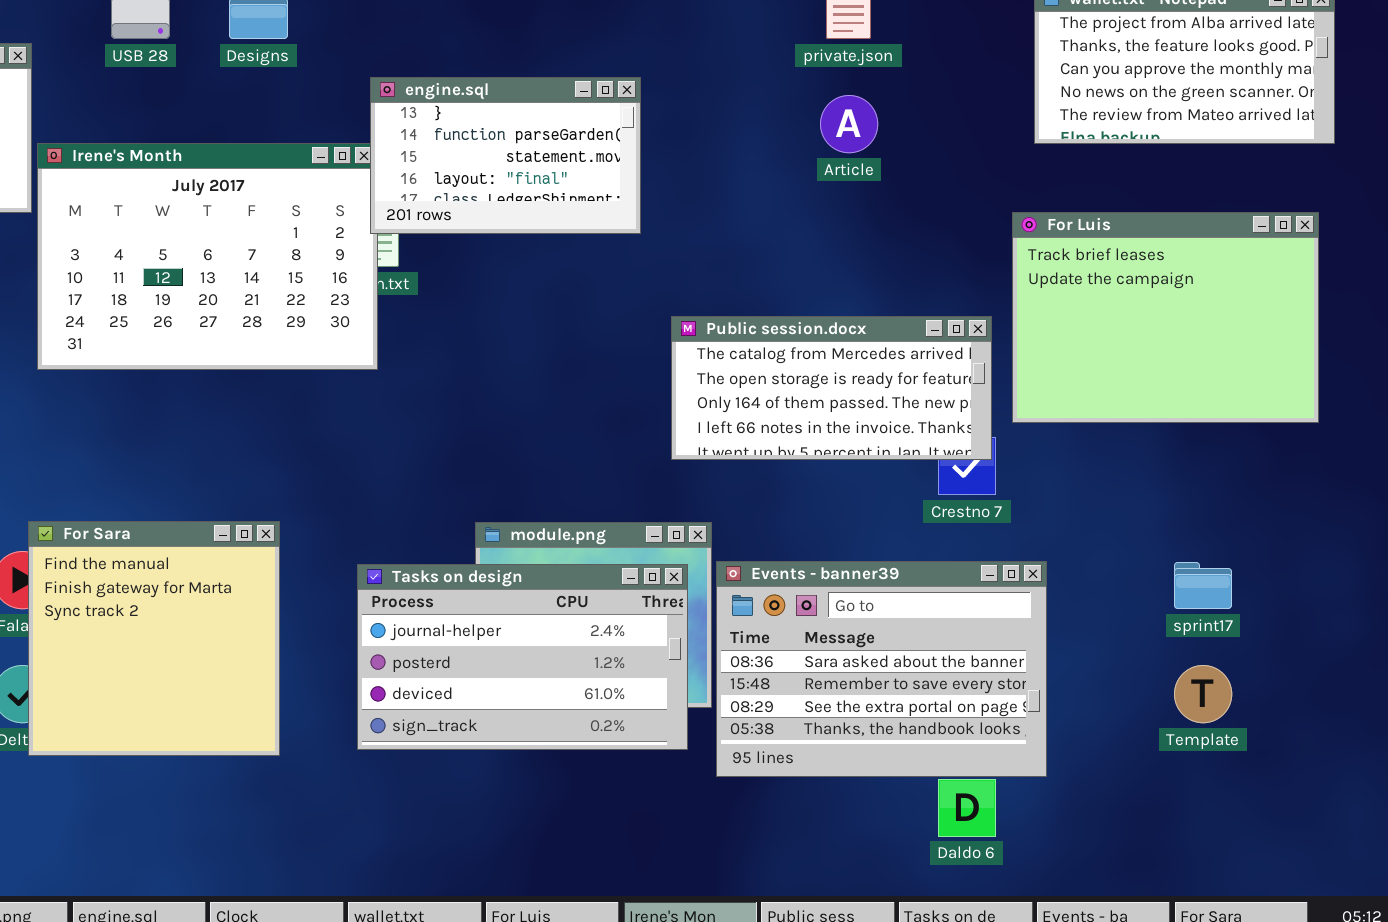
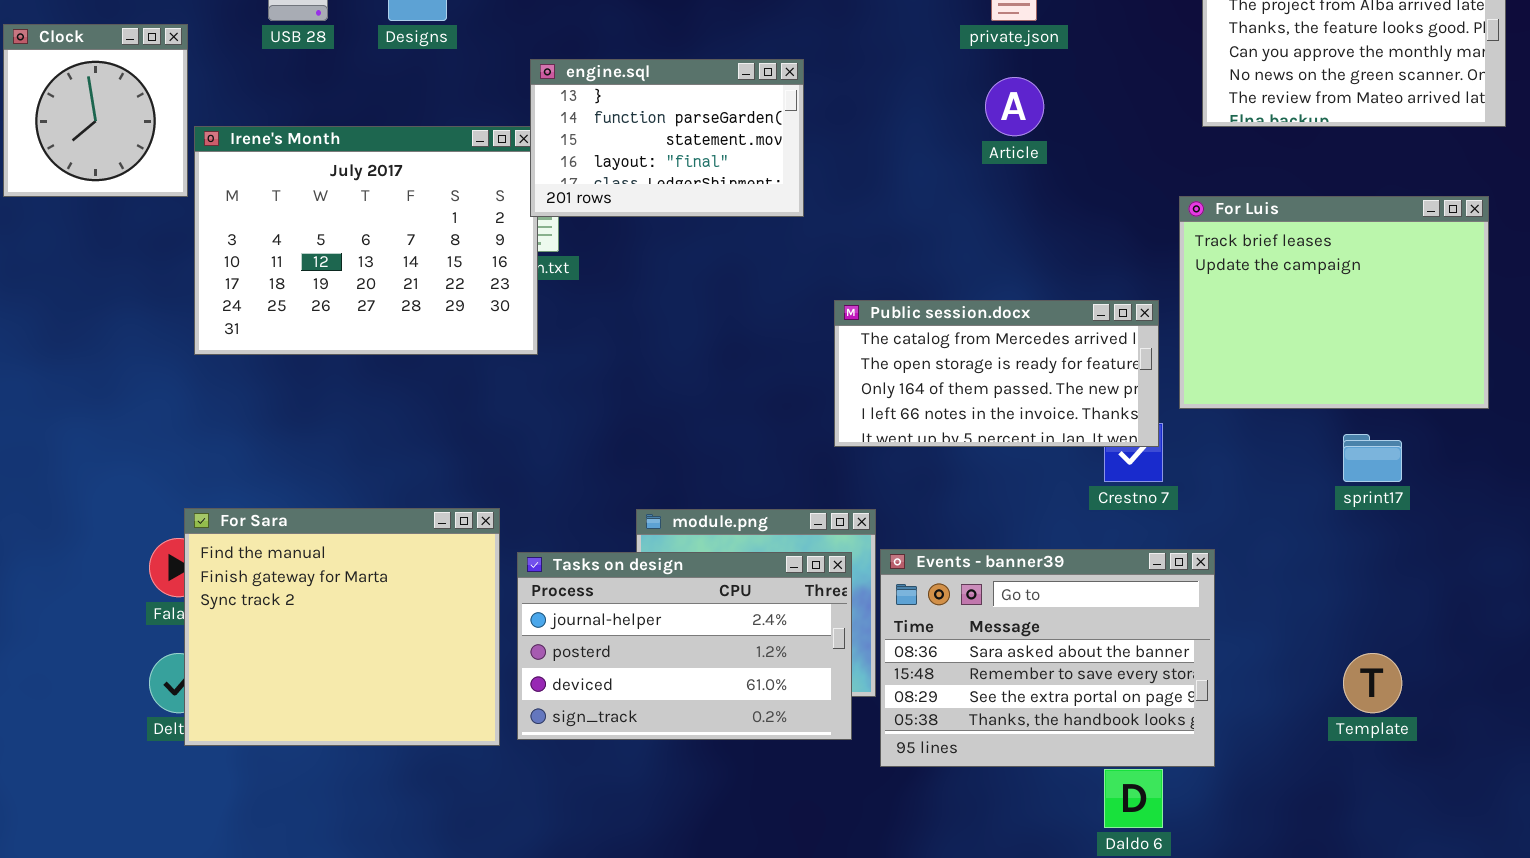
For Sara: [28,521,280,756] -> [184,508,500,746], resized
sprint17: [1174,562,1232,609] -> [1343,434,1402,482], moved

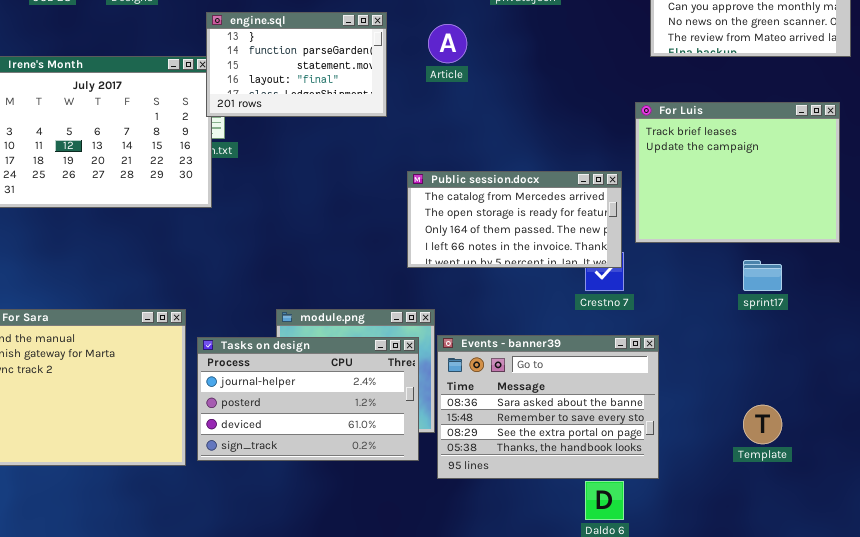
Article: [985,77,1044,136] -> [428,24,467,63], moved

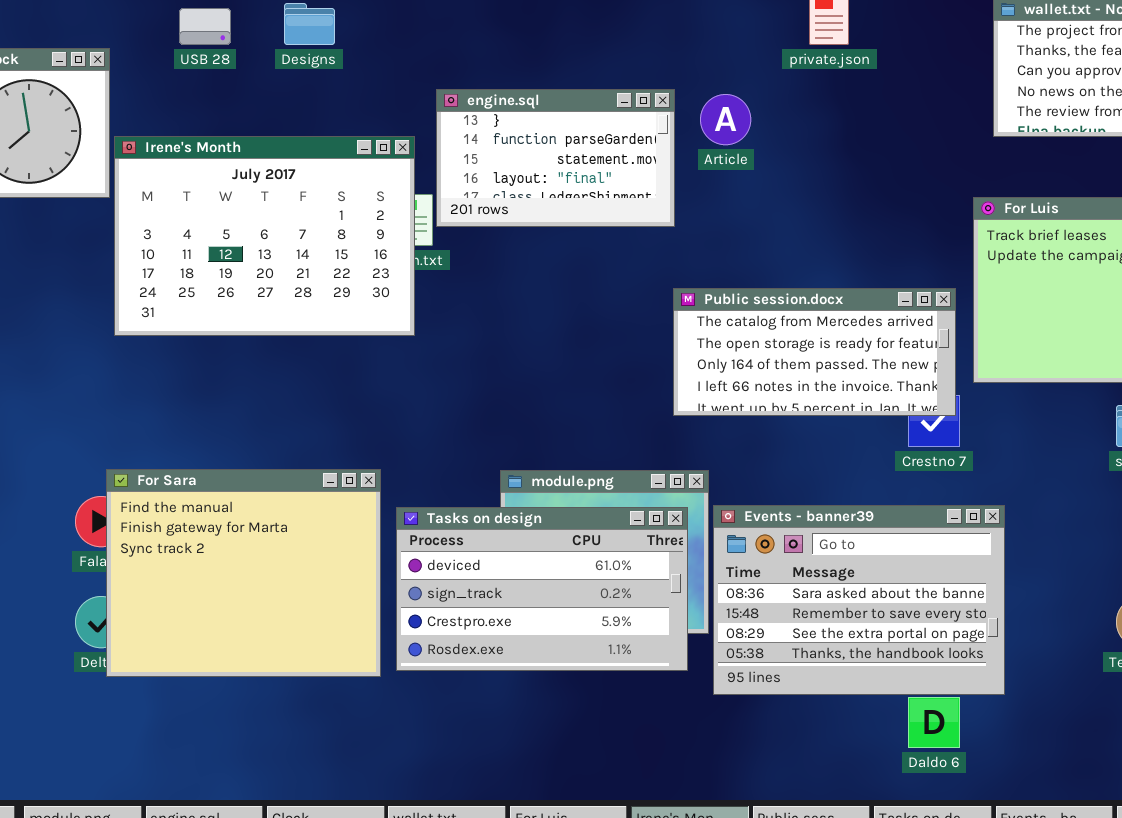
engine.sql: [206,12,387,117] -> [436,89,675,227], moved
Tasks on design: [197,337,419,461] -> [396,507,688,671], scrolled down 2 rows

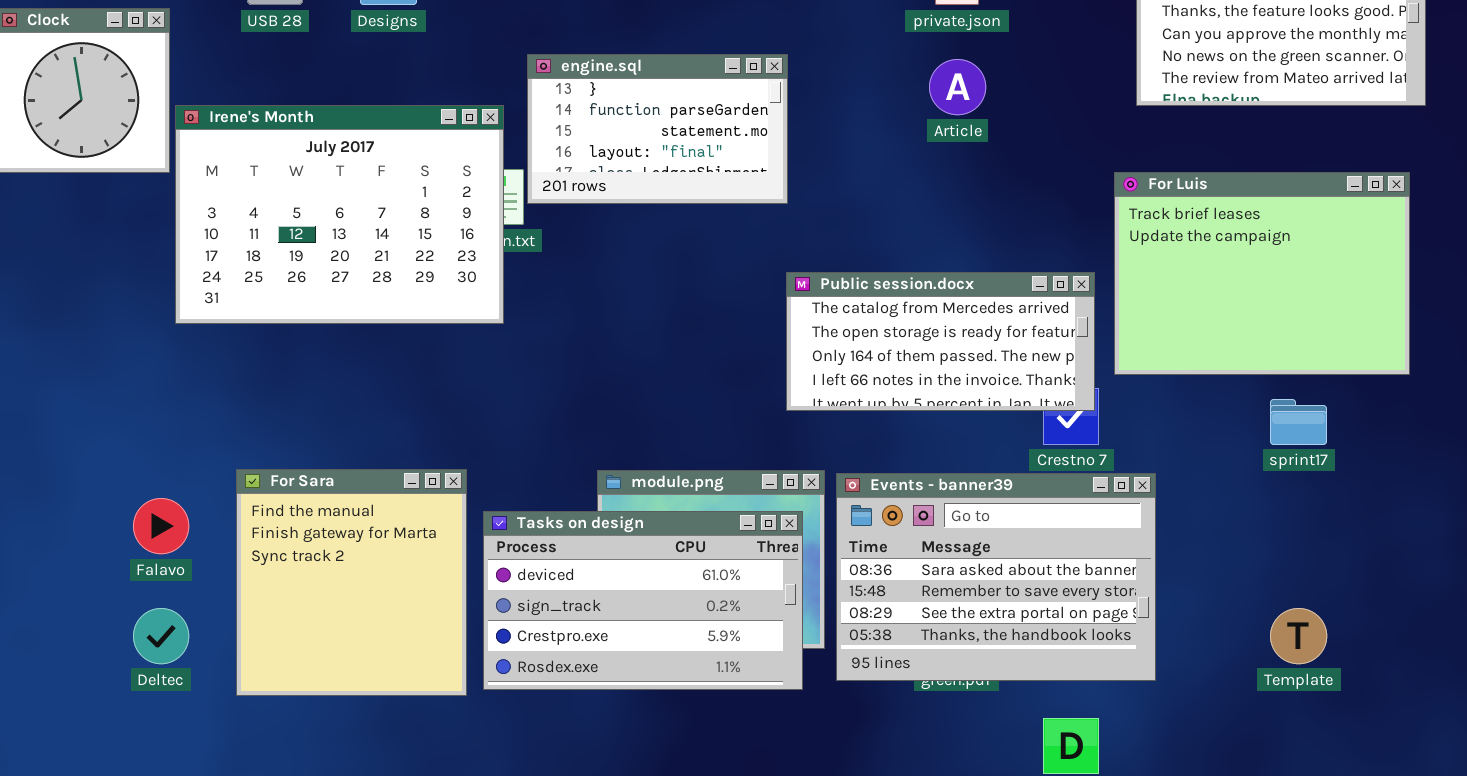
Article: [700,94,751,145] -> [929,59,986,115], moved
For Sara: [106,469,381,677] -> [236,469,467,696], resized
Events - banner39: [713,505,1005,695] -> [836,473,1156,681], moved

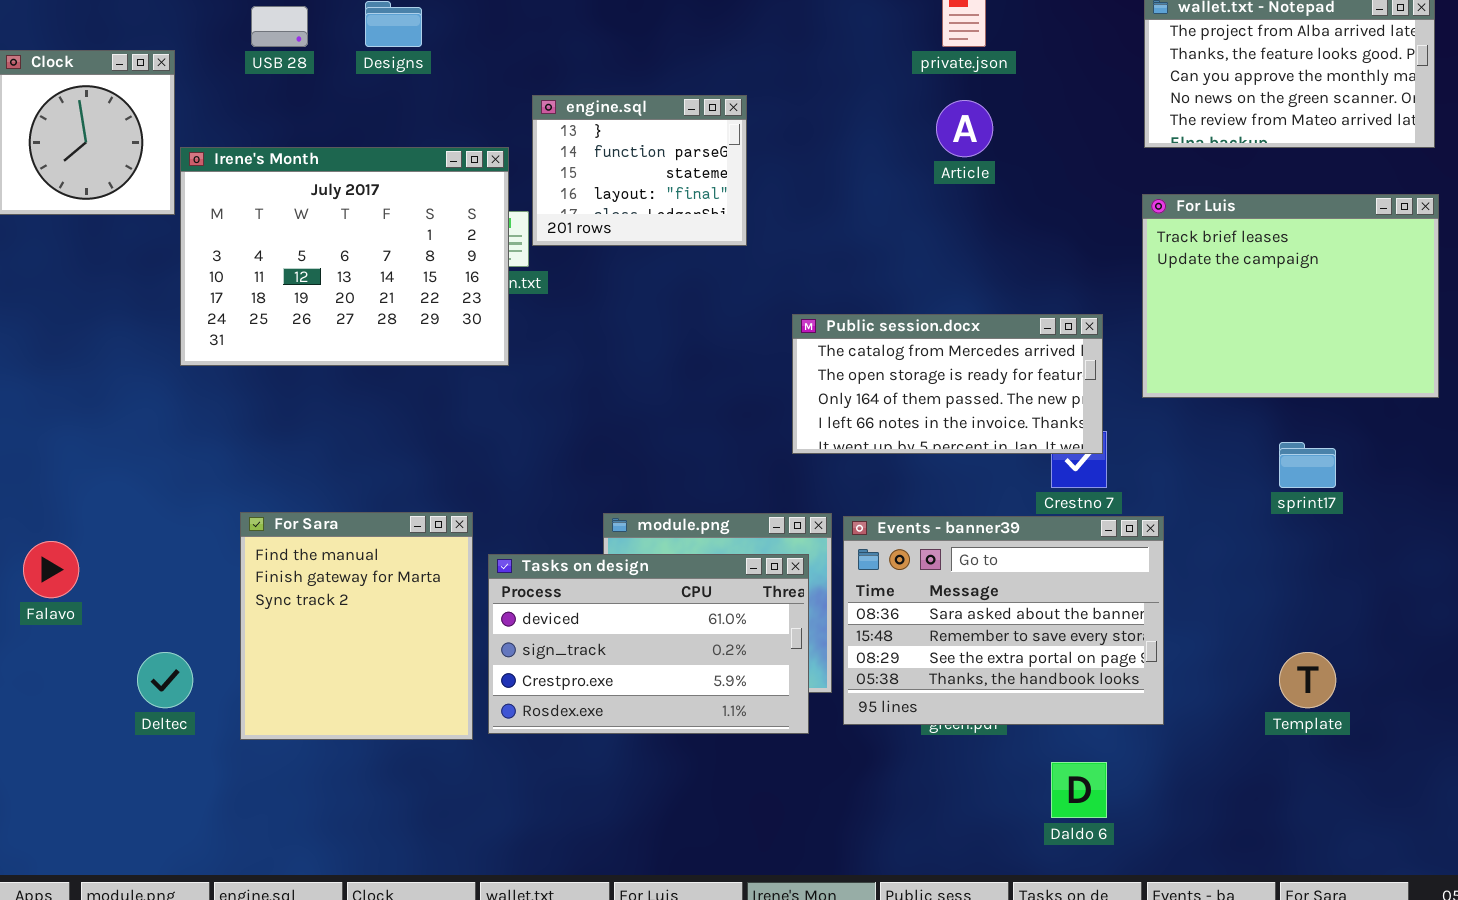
engine.sql: [527,54,788,204] -> [532,95,747,246], resized
For Luis: [1114,172,1410,375] -> [1142,194,1439,398], moved
Falavo: [133,498,189,554] -> [23,541,79,598], moved

